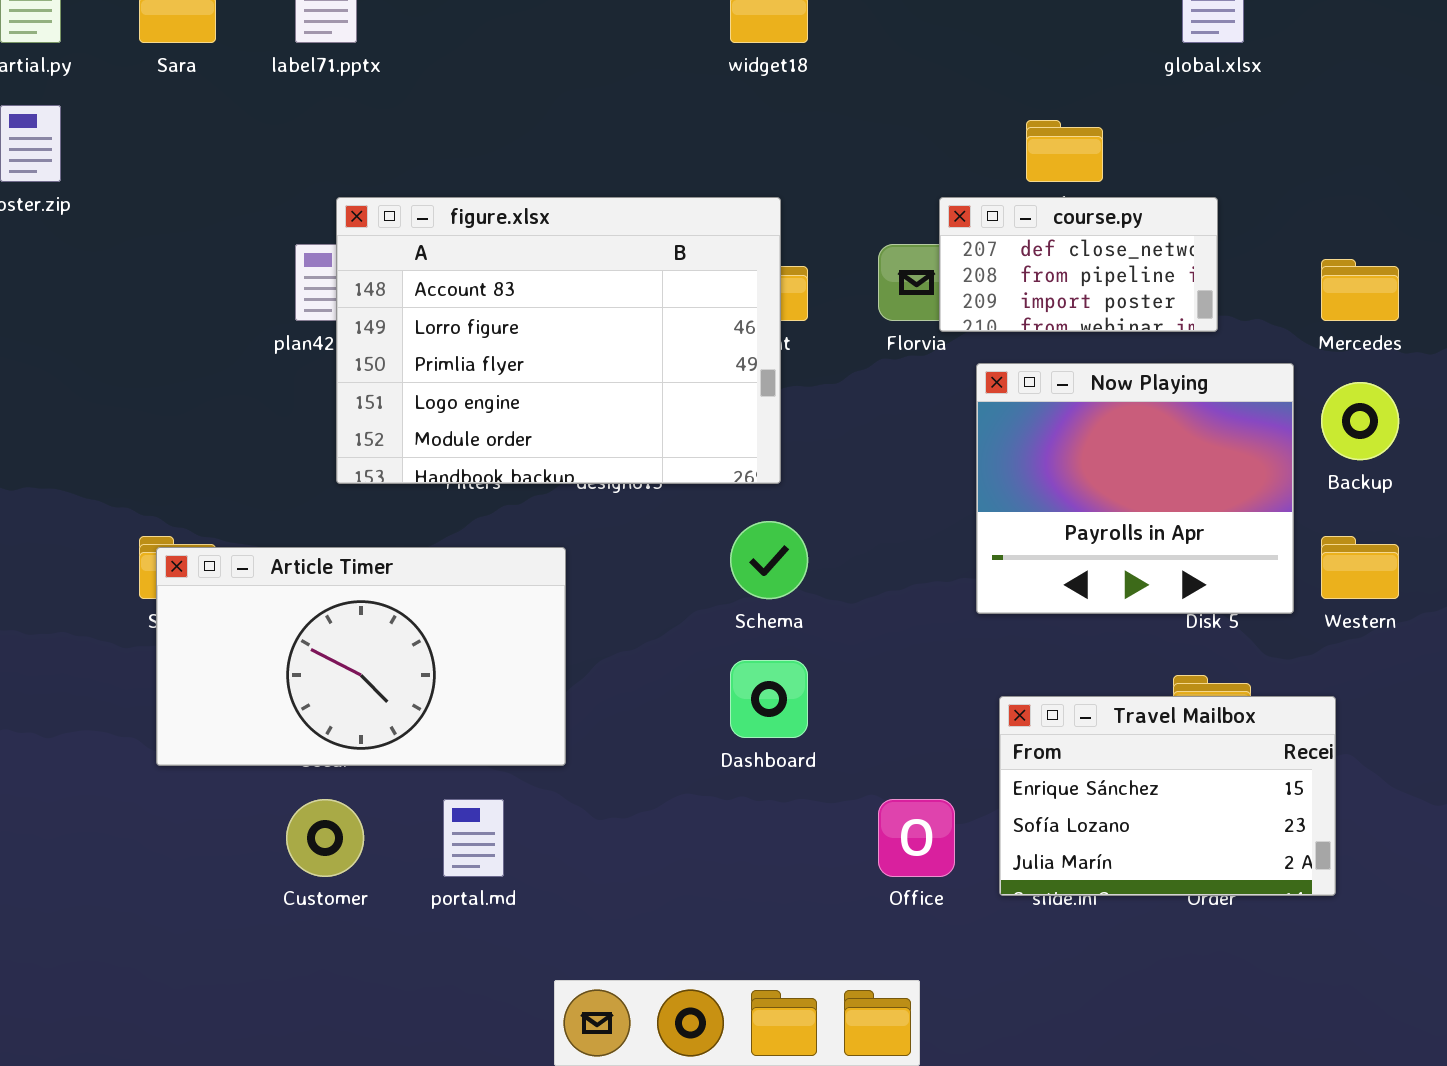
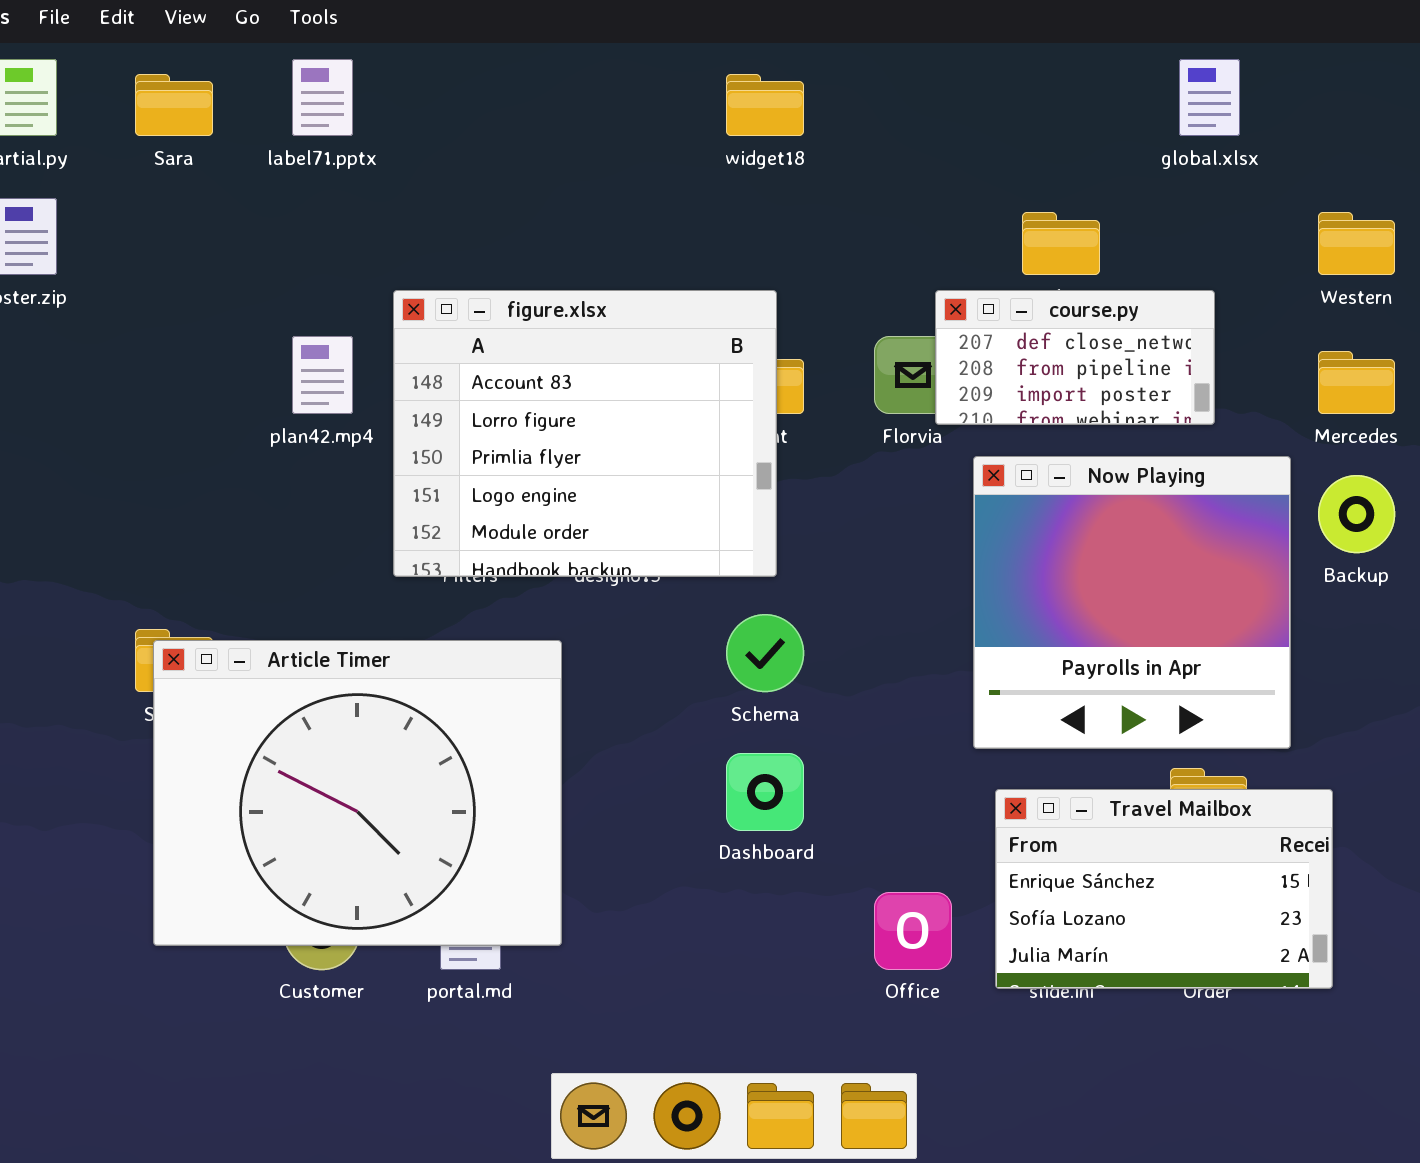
figure.xlsx: [336,197,781,484] -> [393,290,777,577], resized
Now Playing: [976,363,1294,614] -> [973,456,1291,749], resized
Western: [1321,536,1399,599] -> [1318,212,1395,275], moved
Article Timer: [156,547,566,766] -> [153,640,562,946], resized

